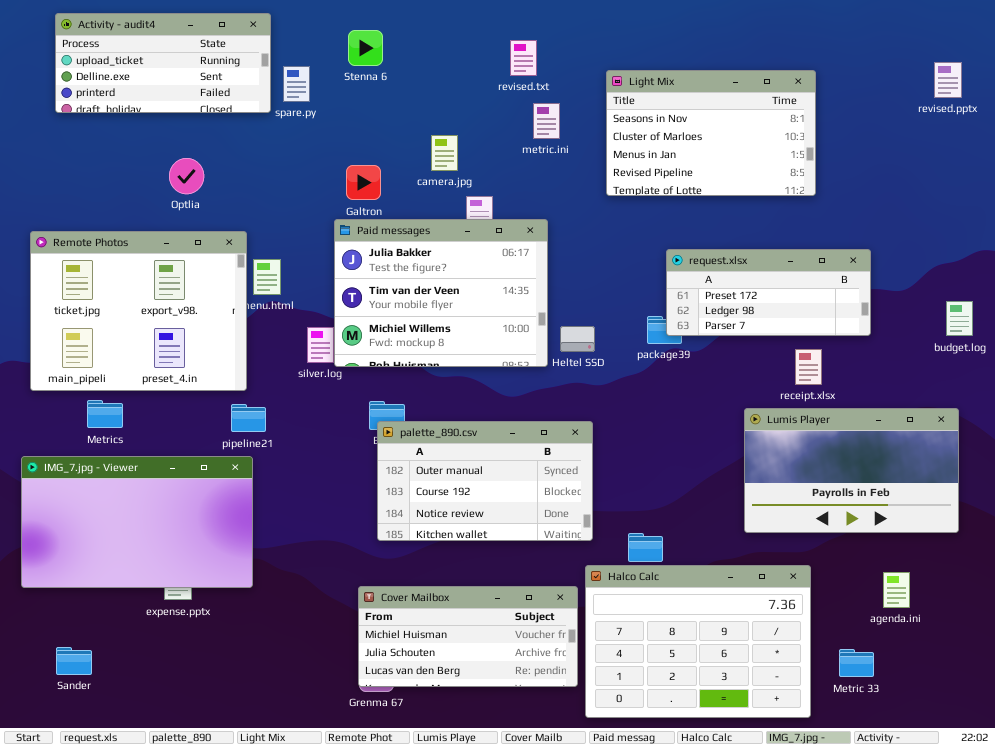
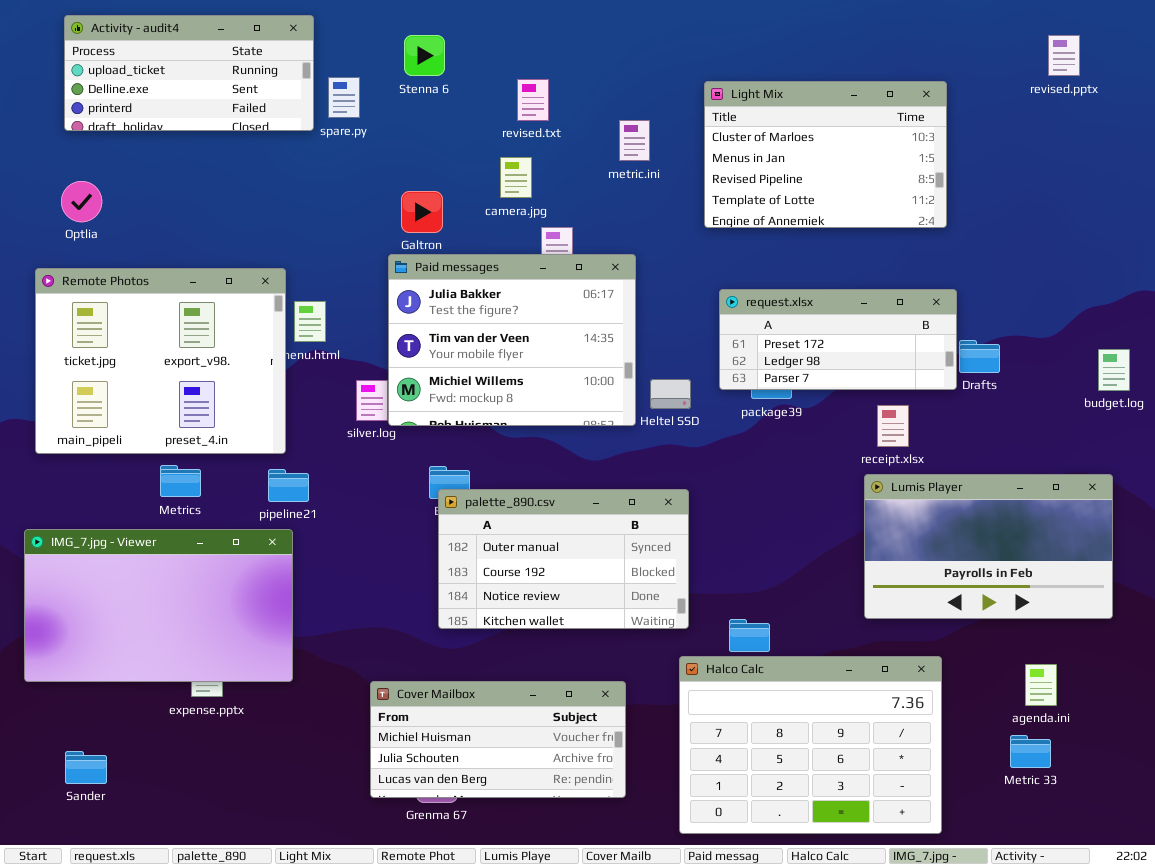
revised.txt: [510,40,537,76] -> [517,79,549,121], moved
revised.pptx: [934,62,962,98] -> [1048,35,1080,76], moved
Light Mix: [606,70,816,196] -> [704,81,947,228], scrolled down 1 row
Optlia: [169,158,204,194] -> [61,181,102,222], moved
request.xlsx: [666,249,871,336] -> [719,289,957,390], moved
receipt.xlsx: [795,349,822,385] -> [877,405,909,447], moved
Metrics: [87,400,123,428] -> [160,465,201,497], moved
Cover Mailbox: [358,586,578,687] -> [370,681,626,798], moved
Metric 33: [839,649,874,677] -> [1010,735,1051,768], moved

